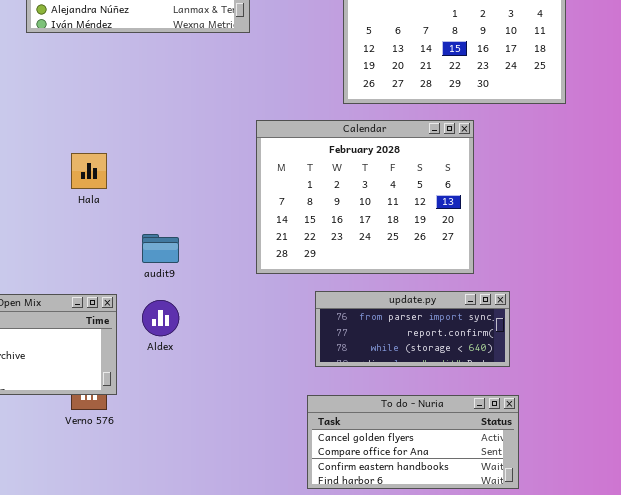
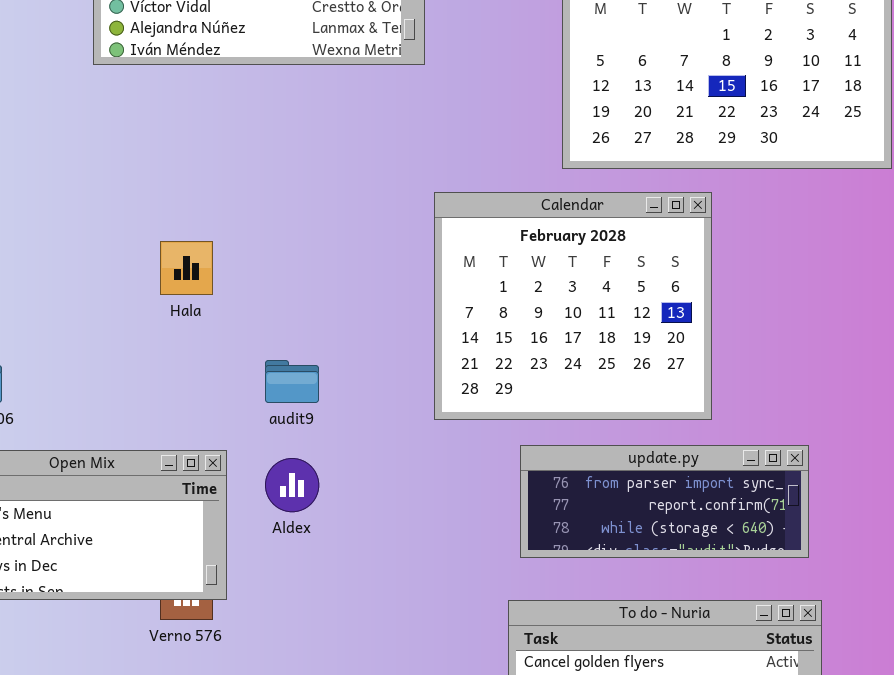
Calendar: [256,120,474,274] -> [434,192,712,420], resized

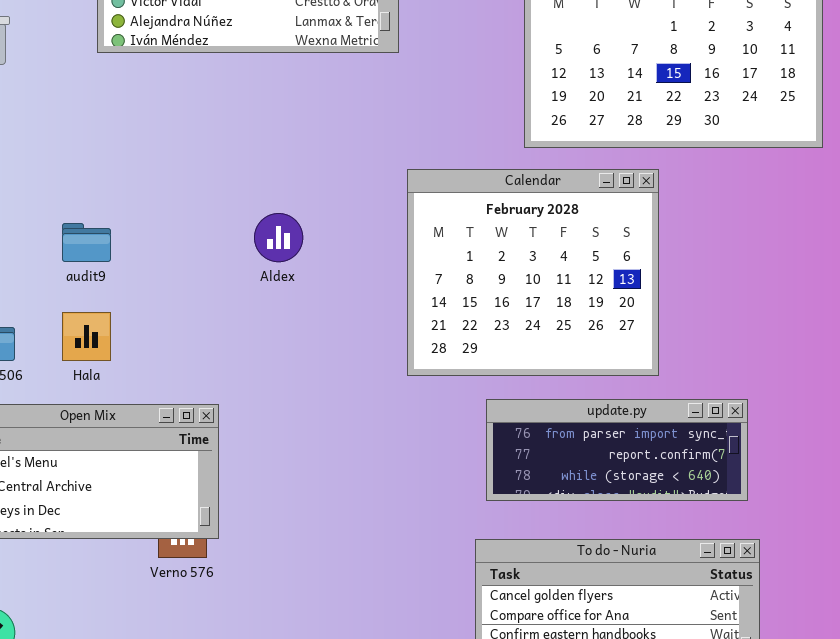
Hala: [160,241,213,295] -> [62,312,111,361], moved
audit9: [265,360,319,403] -> [62,223,111,262], moved
Aldex: [265,458,319,512] -> [254,213,303,262], moved

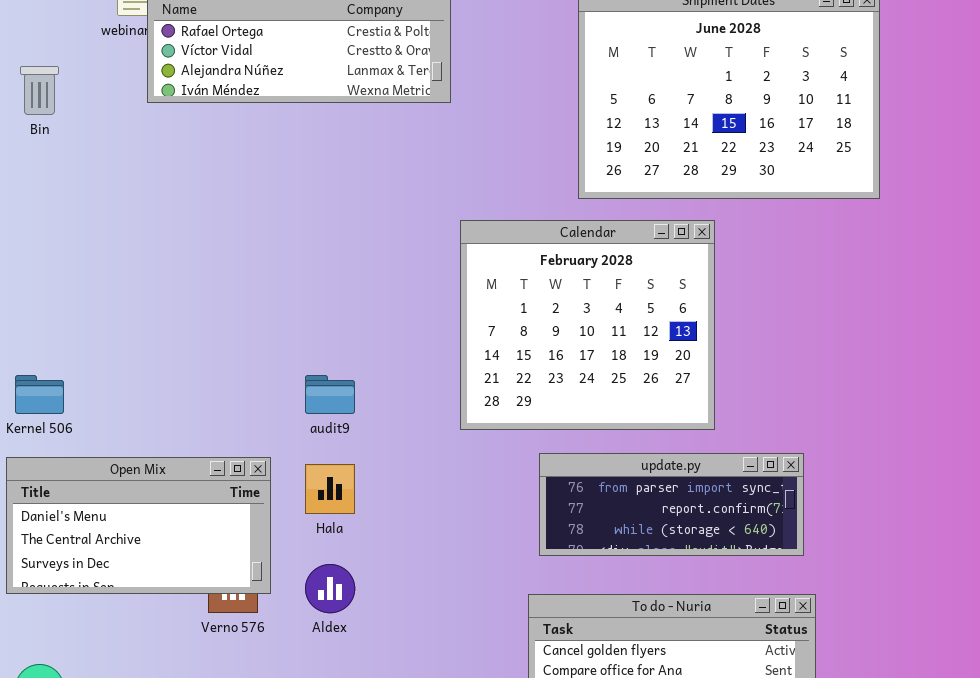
Aldex: [254,213,303,262] -> [305,564,355,613], moved
audit9: [62,223,111,262] -> [305,375,355,414], moved
Hala: [62,312,111,361] -> [305,464,355,514], moved

